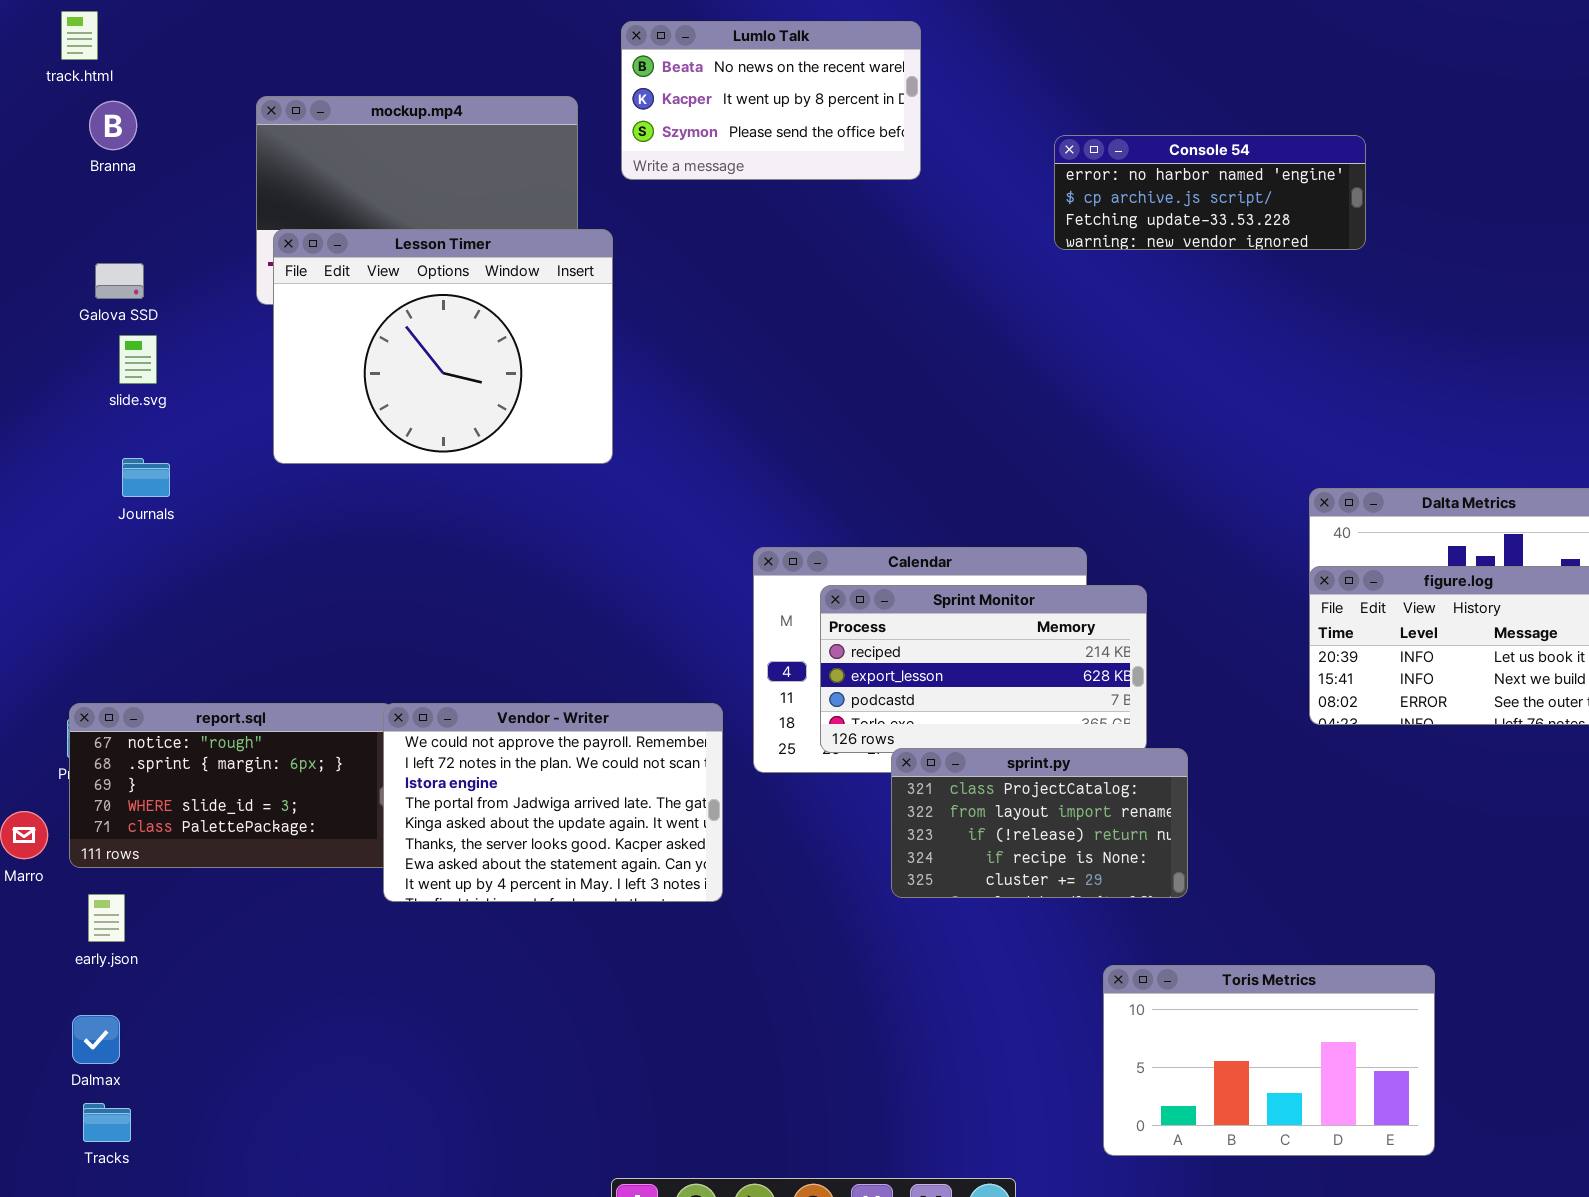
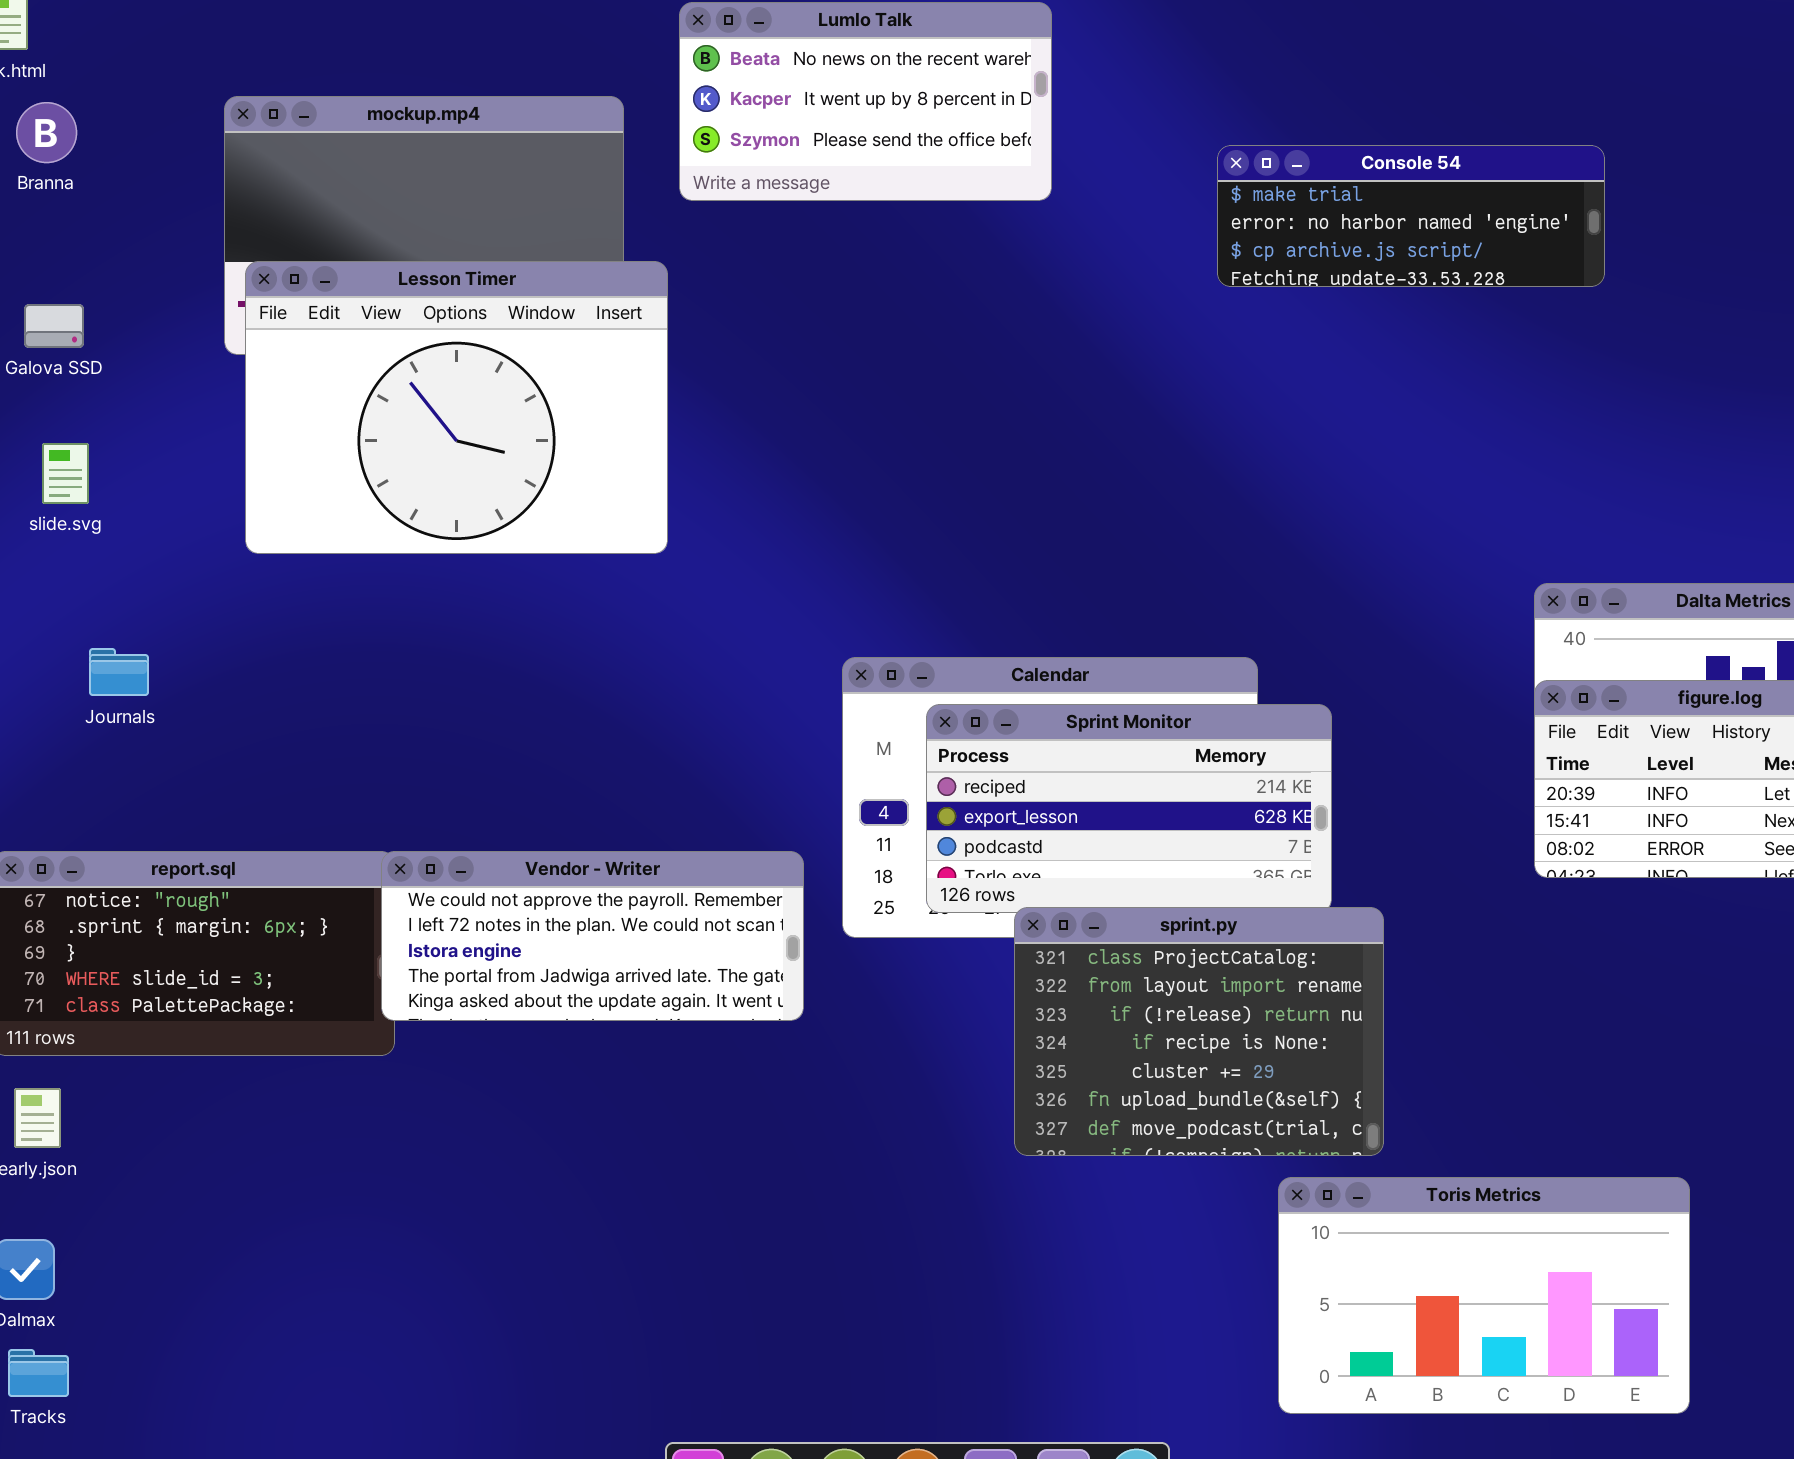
Console 54: [1054,135,1366,250] -> [1217,145,1605,287], scrolled up 1 row
slide.svg: [119,335,157,384] -> [42,443,89,504], moved
Journals: [122,458,170,497] -> [89,648,149,696], moved
Vendor - Writer: [383,703,723,902] -> [381,851,804,1021], resized
sprint.py: [891,748,1188,898] -> [1014,907,1384,1156], resized

